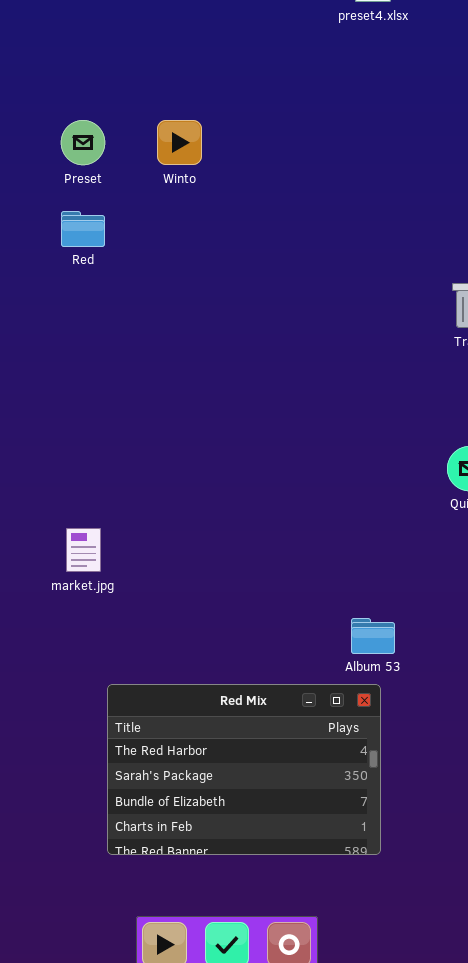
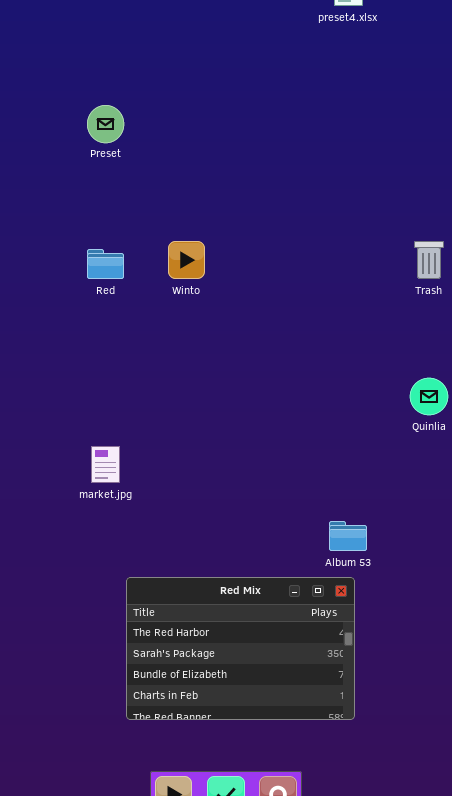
Winto: [157,120,202,165] -> [168,241,205,279], moved
Red: [61,211,105,247] -> [87,249,124,279], moved

